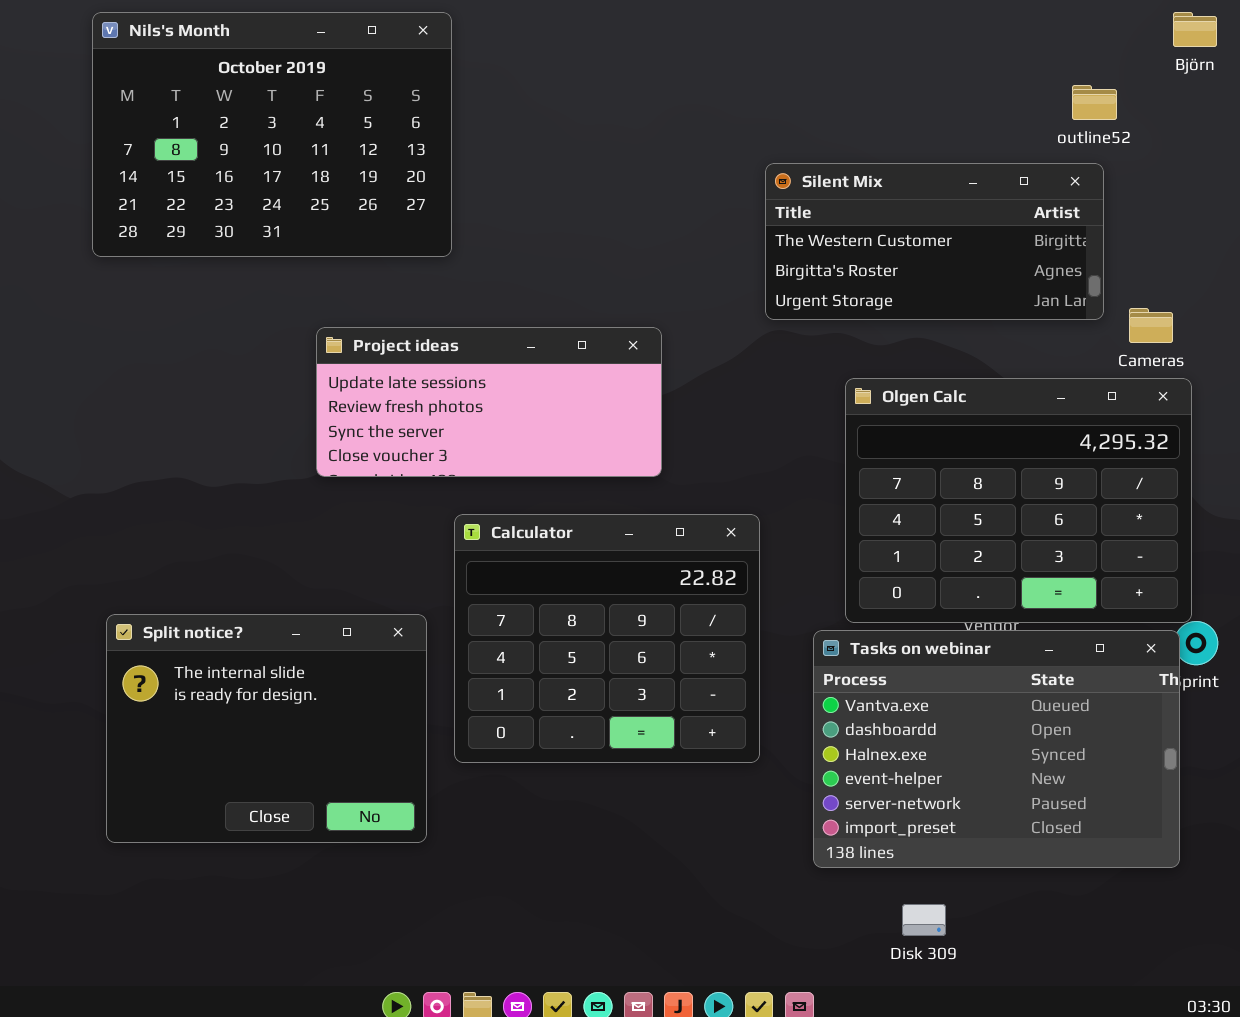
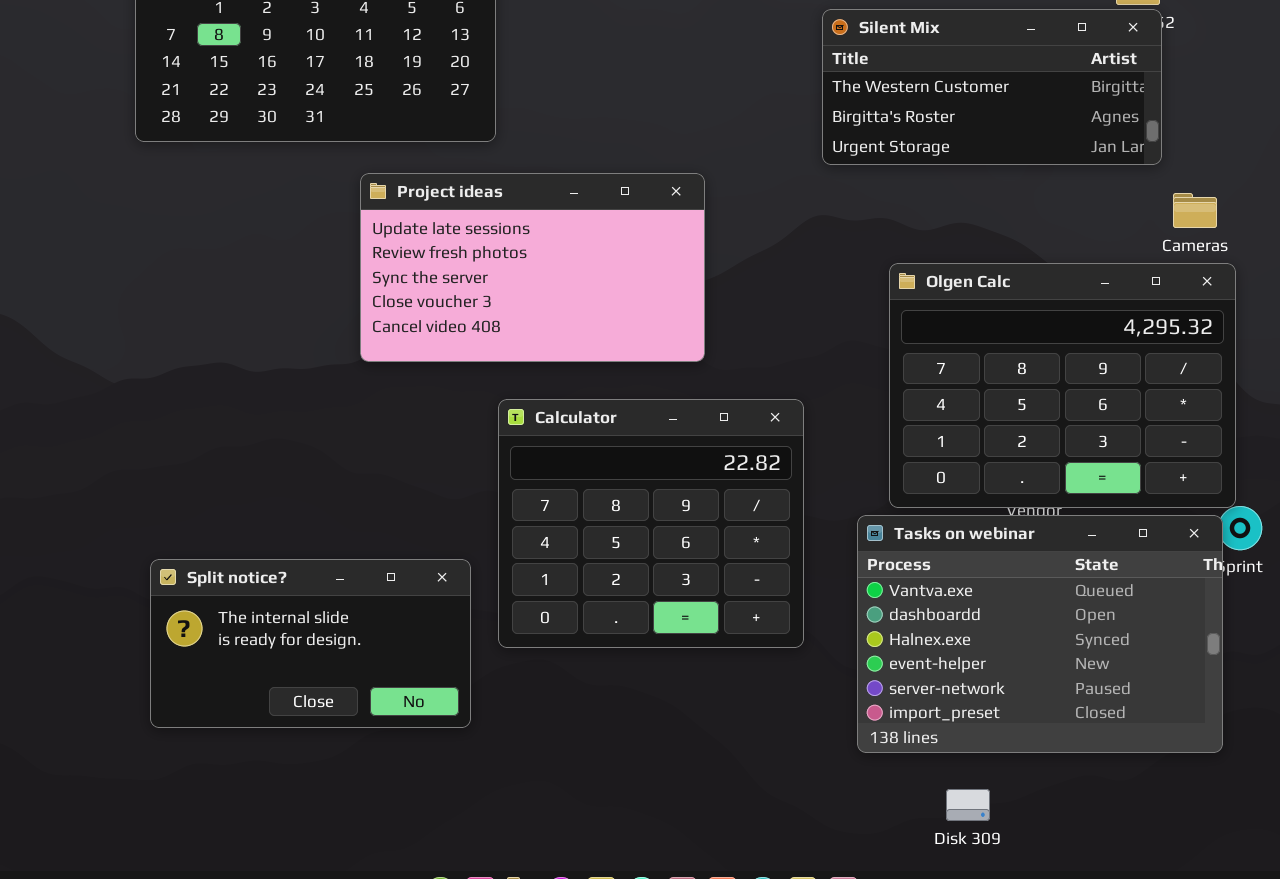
Silent Mix: [765,163,1104,320] -> [822,9,1162,165], moved
Project ideas: [316,327,662,477] -> [360,173,705,362], resized
Split notice?: [106,614,427,843] -> [150,559,471,728], resized

